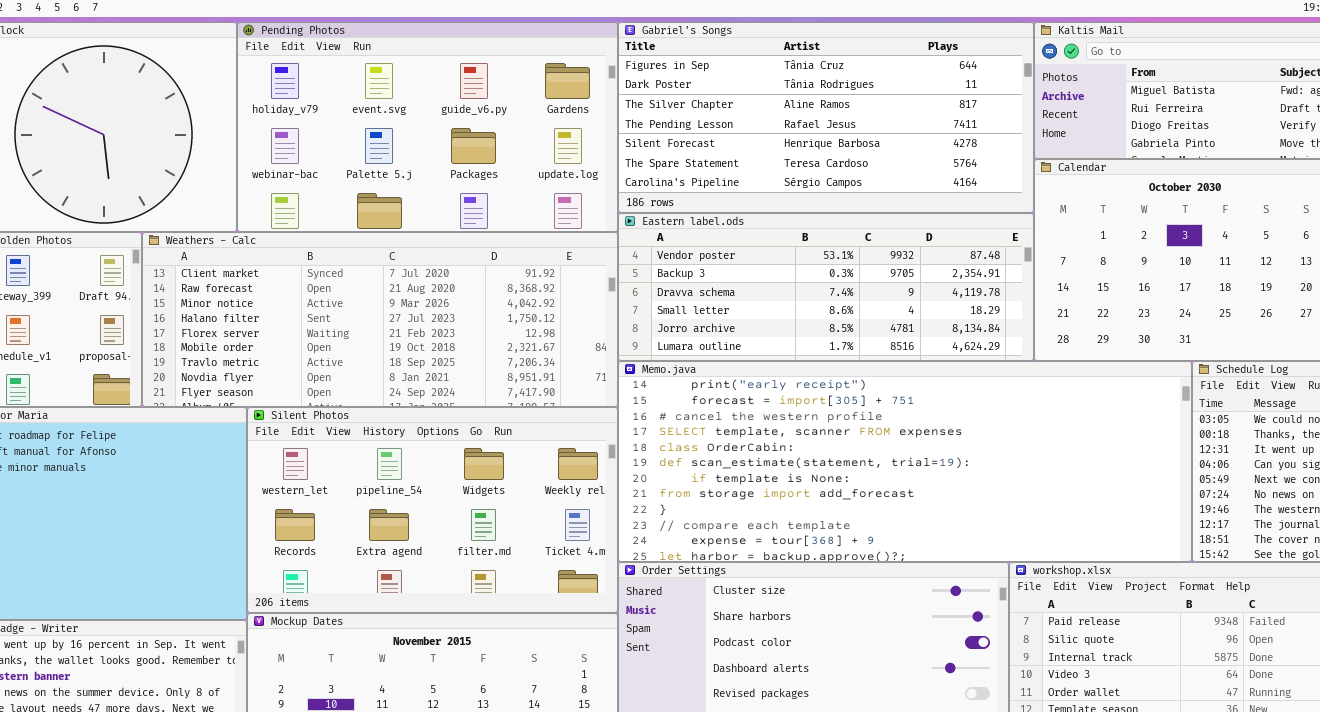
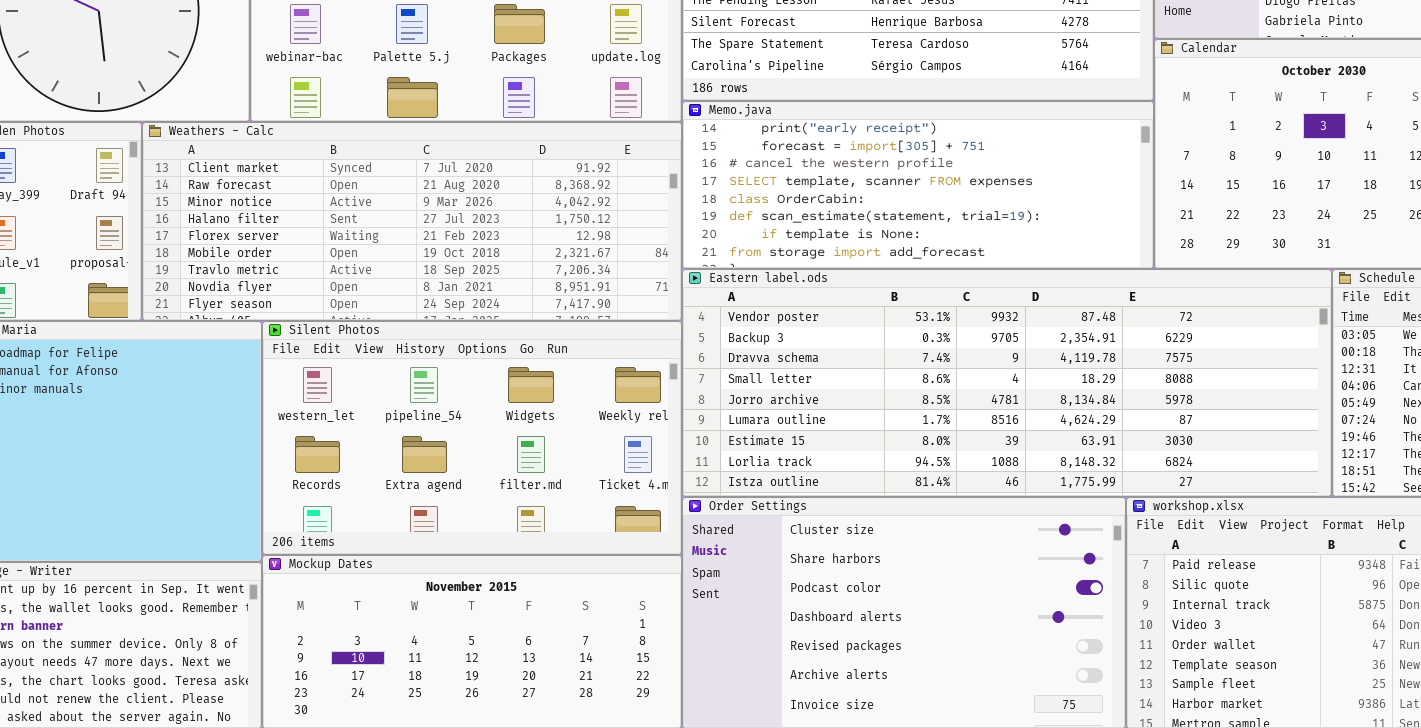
Eastern label.ods: [618,213,1034,361] -> [682,269,1332,497], moved, resized
Memo.java: [618,361,1192,562] -> [682,101,1154,269], moved, resized

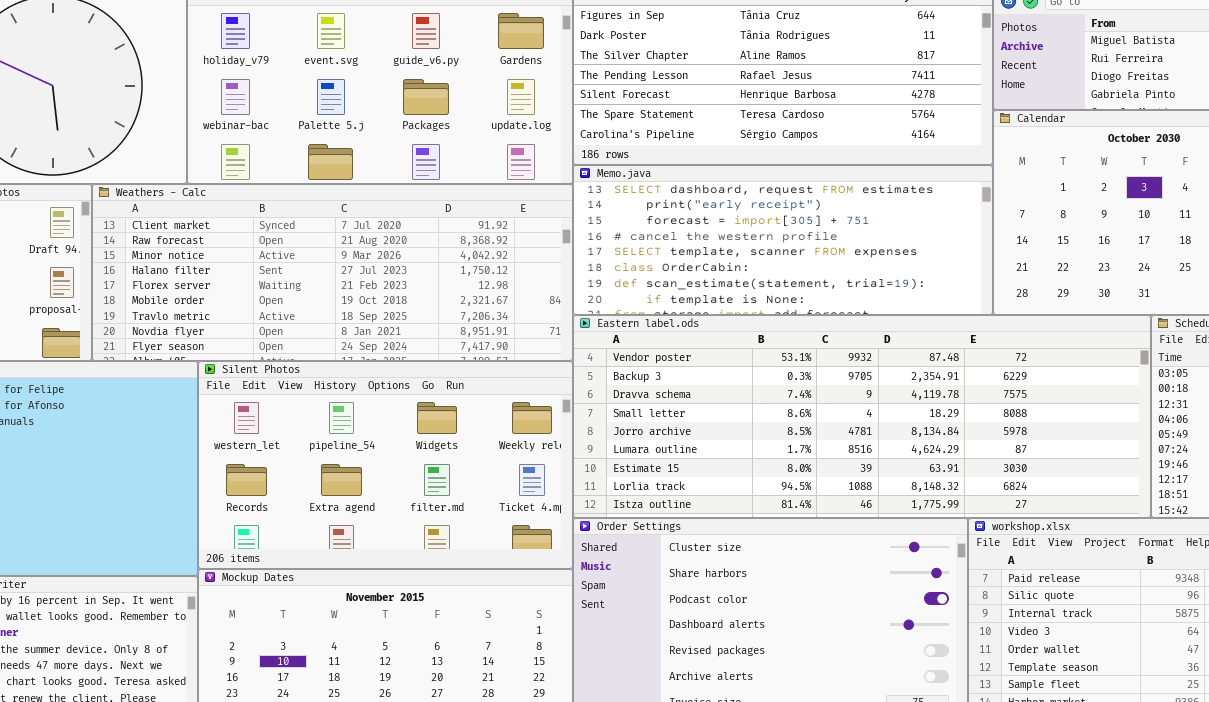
Memo.java: [682,101,1154,269] -> [573,165,993,315], scrolled up 1 row

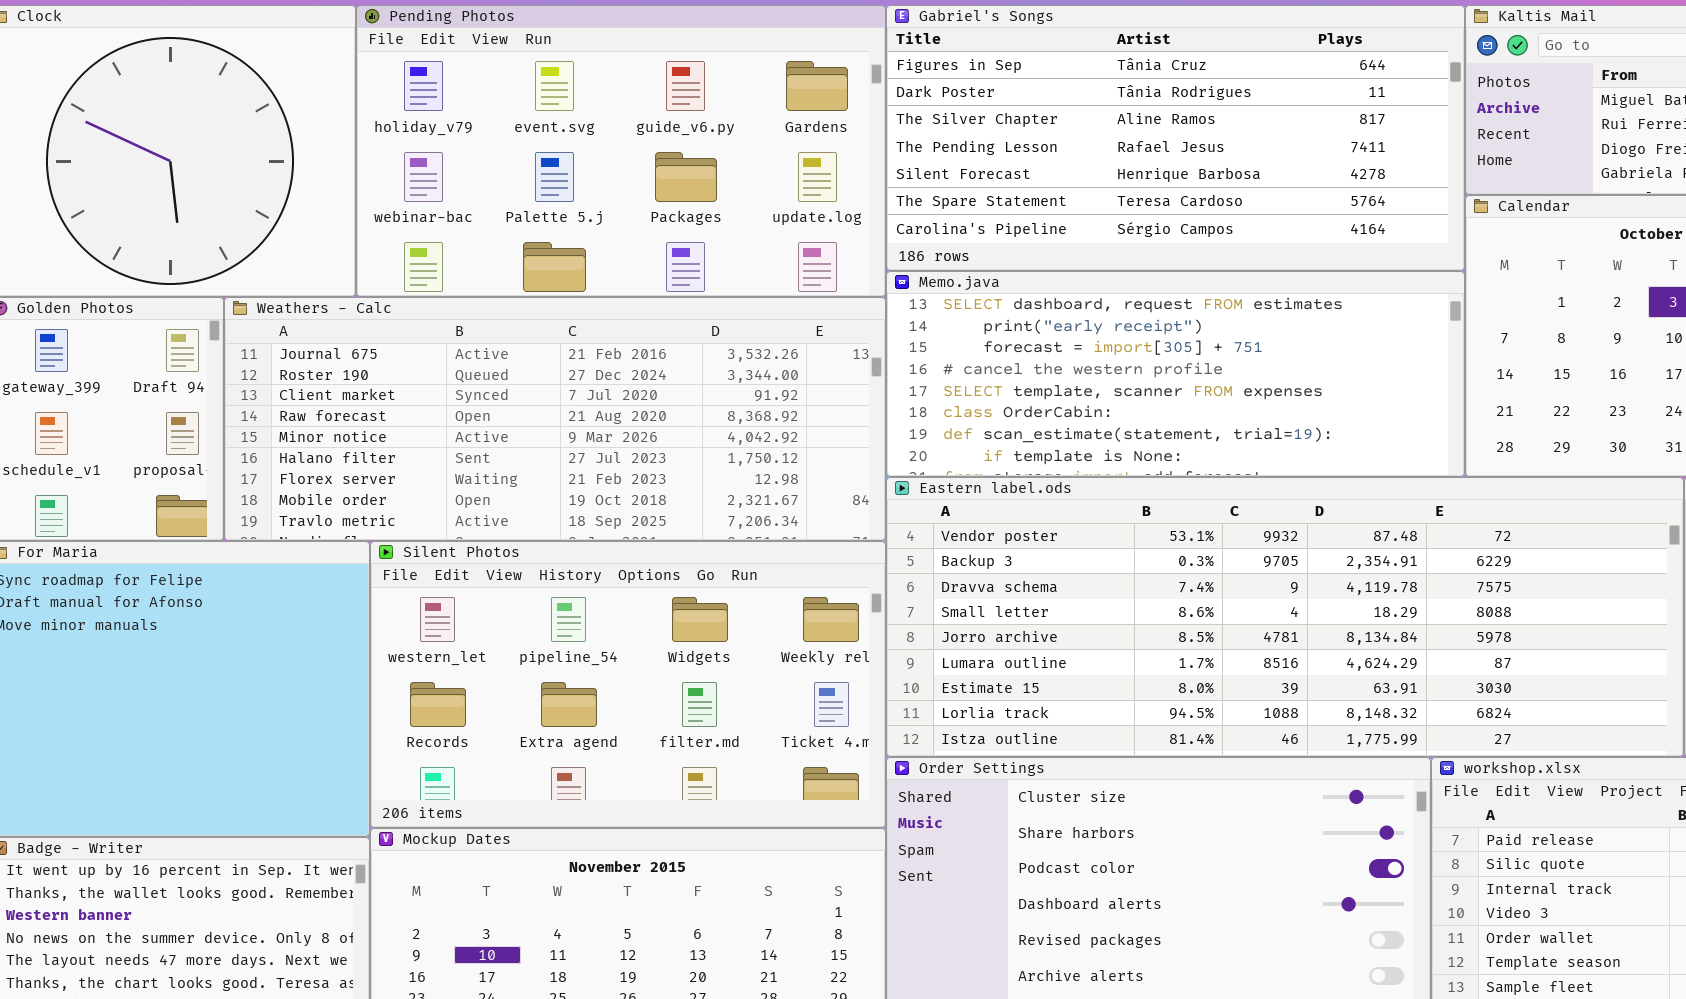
Weathers - Calc: [92,184,573,361] -> [224,297,886,541], scrolled up 2 rows

